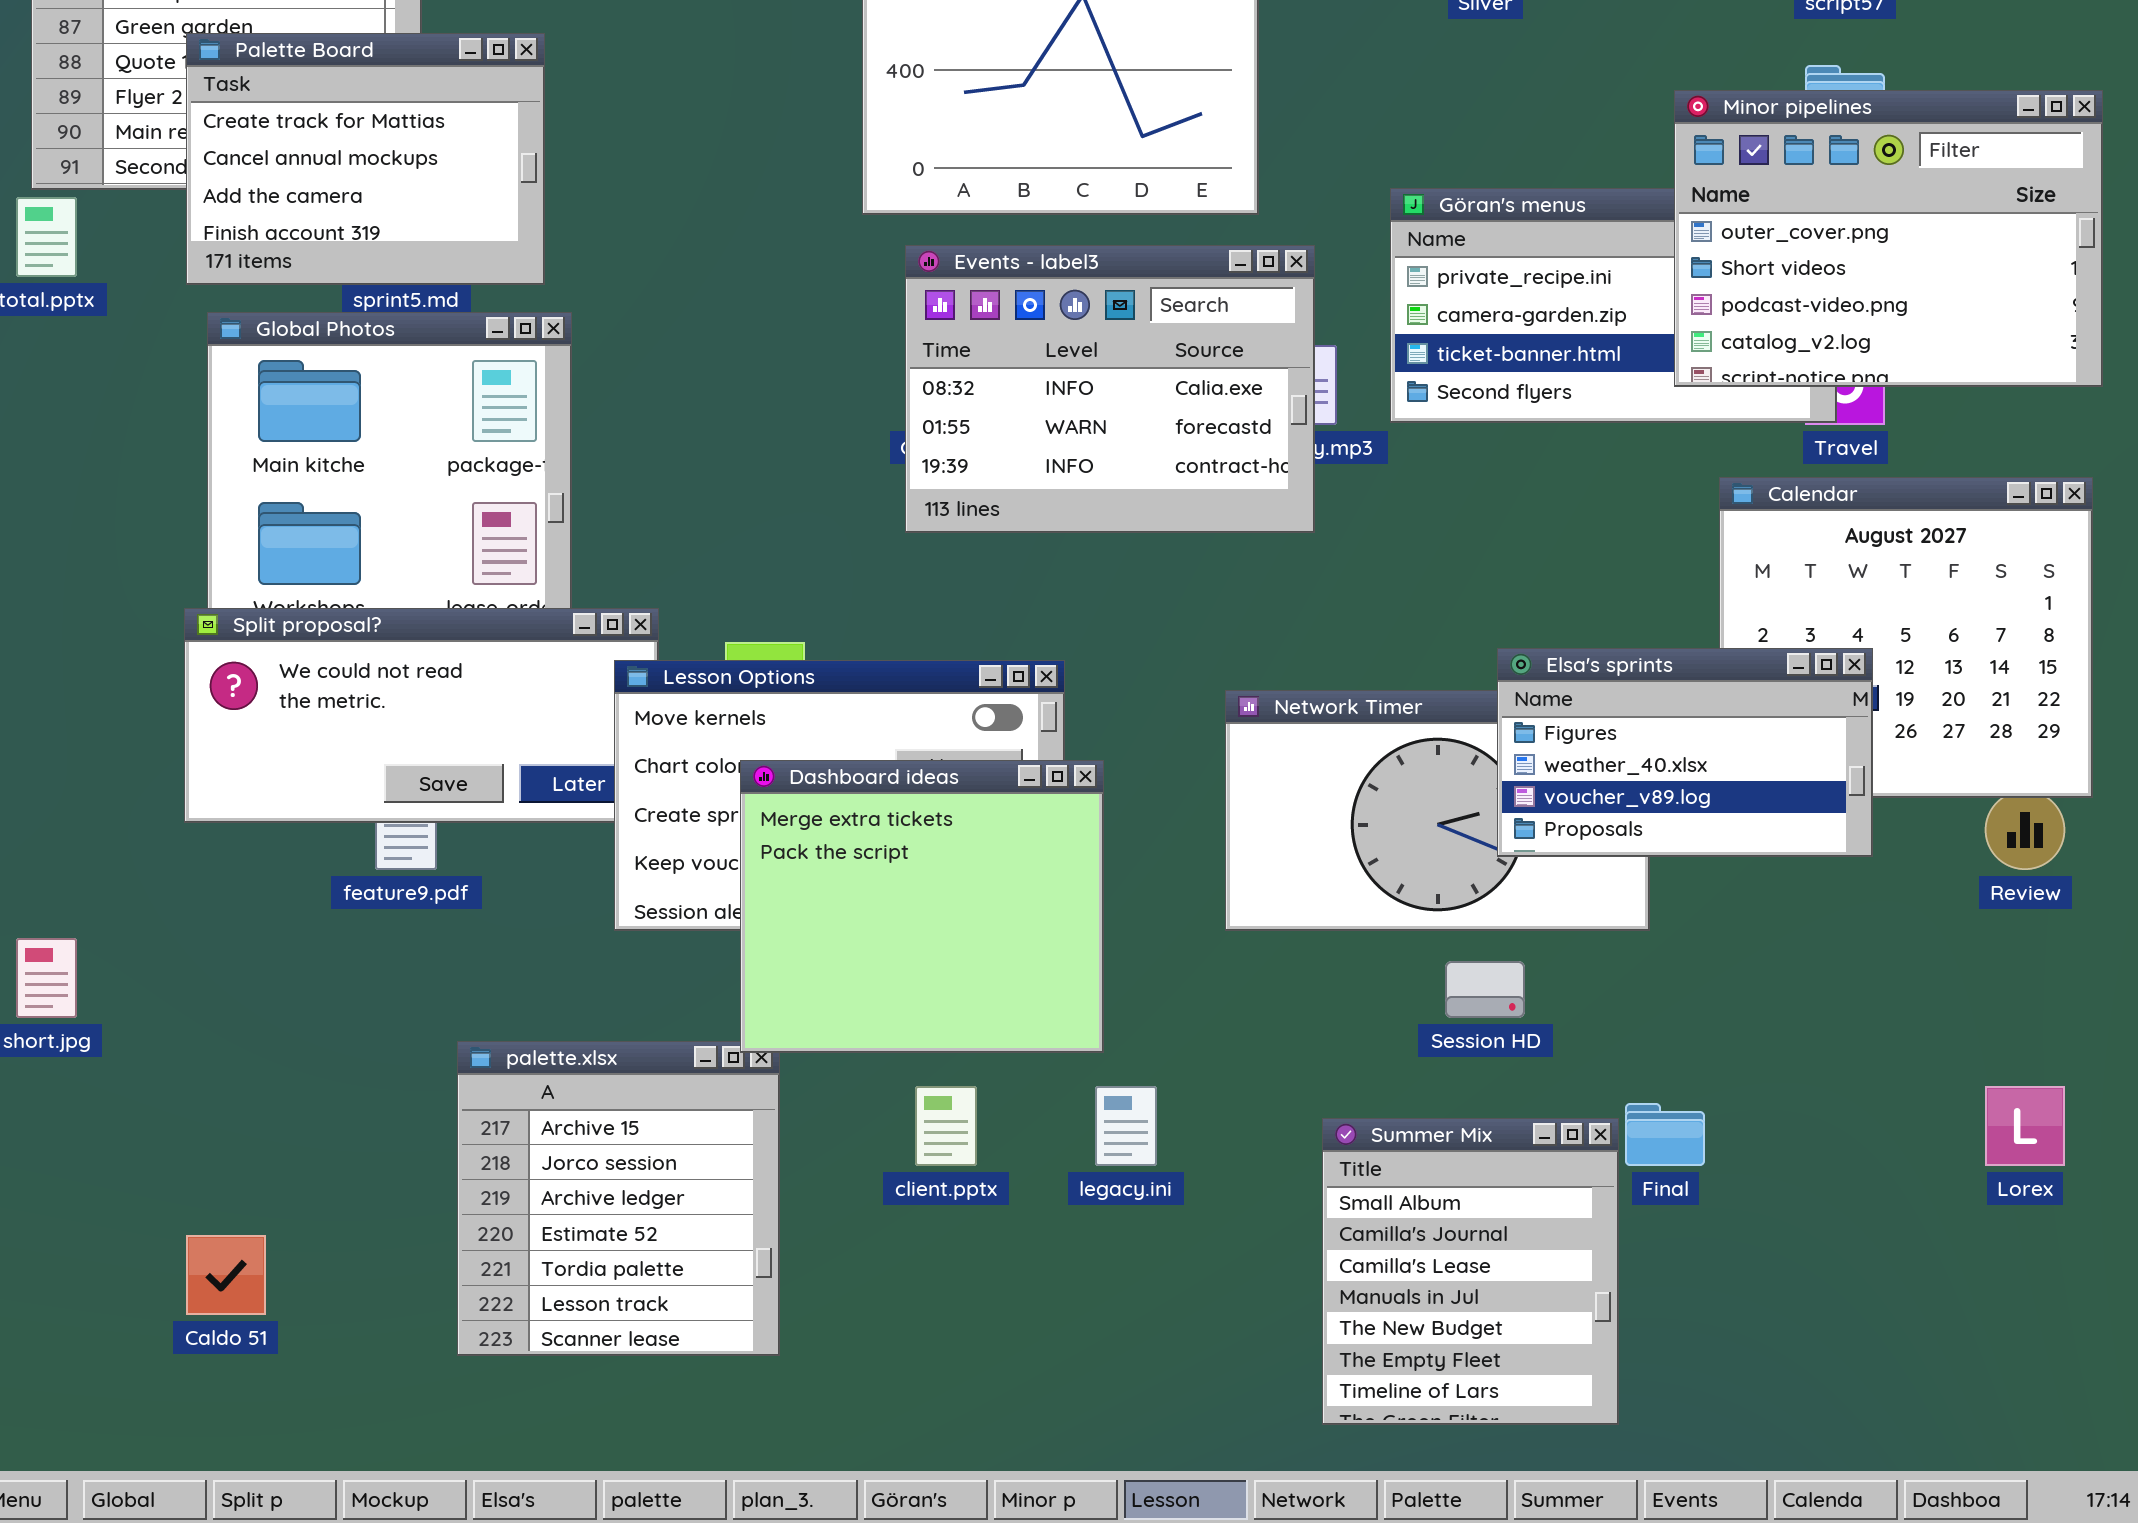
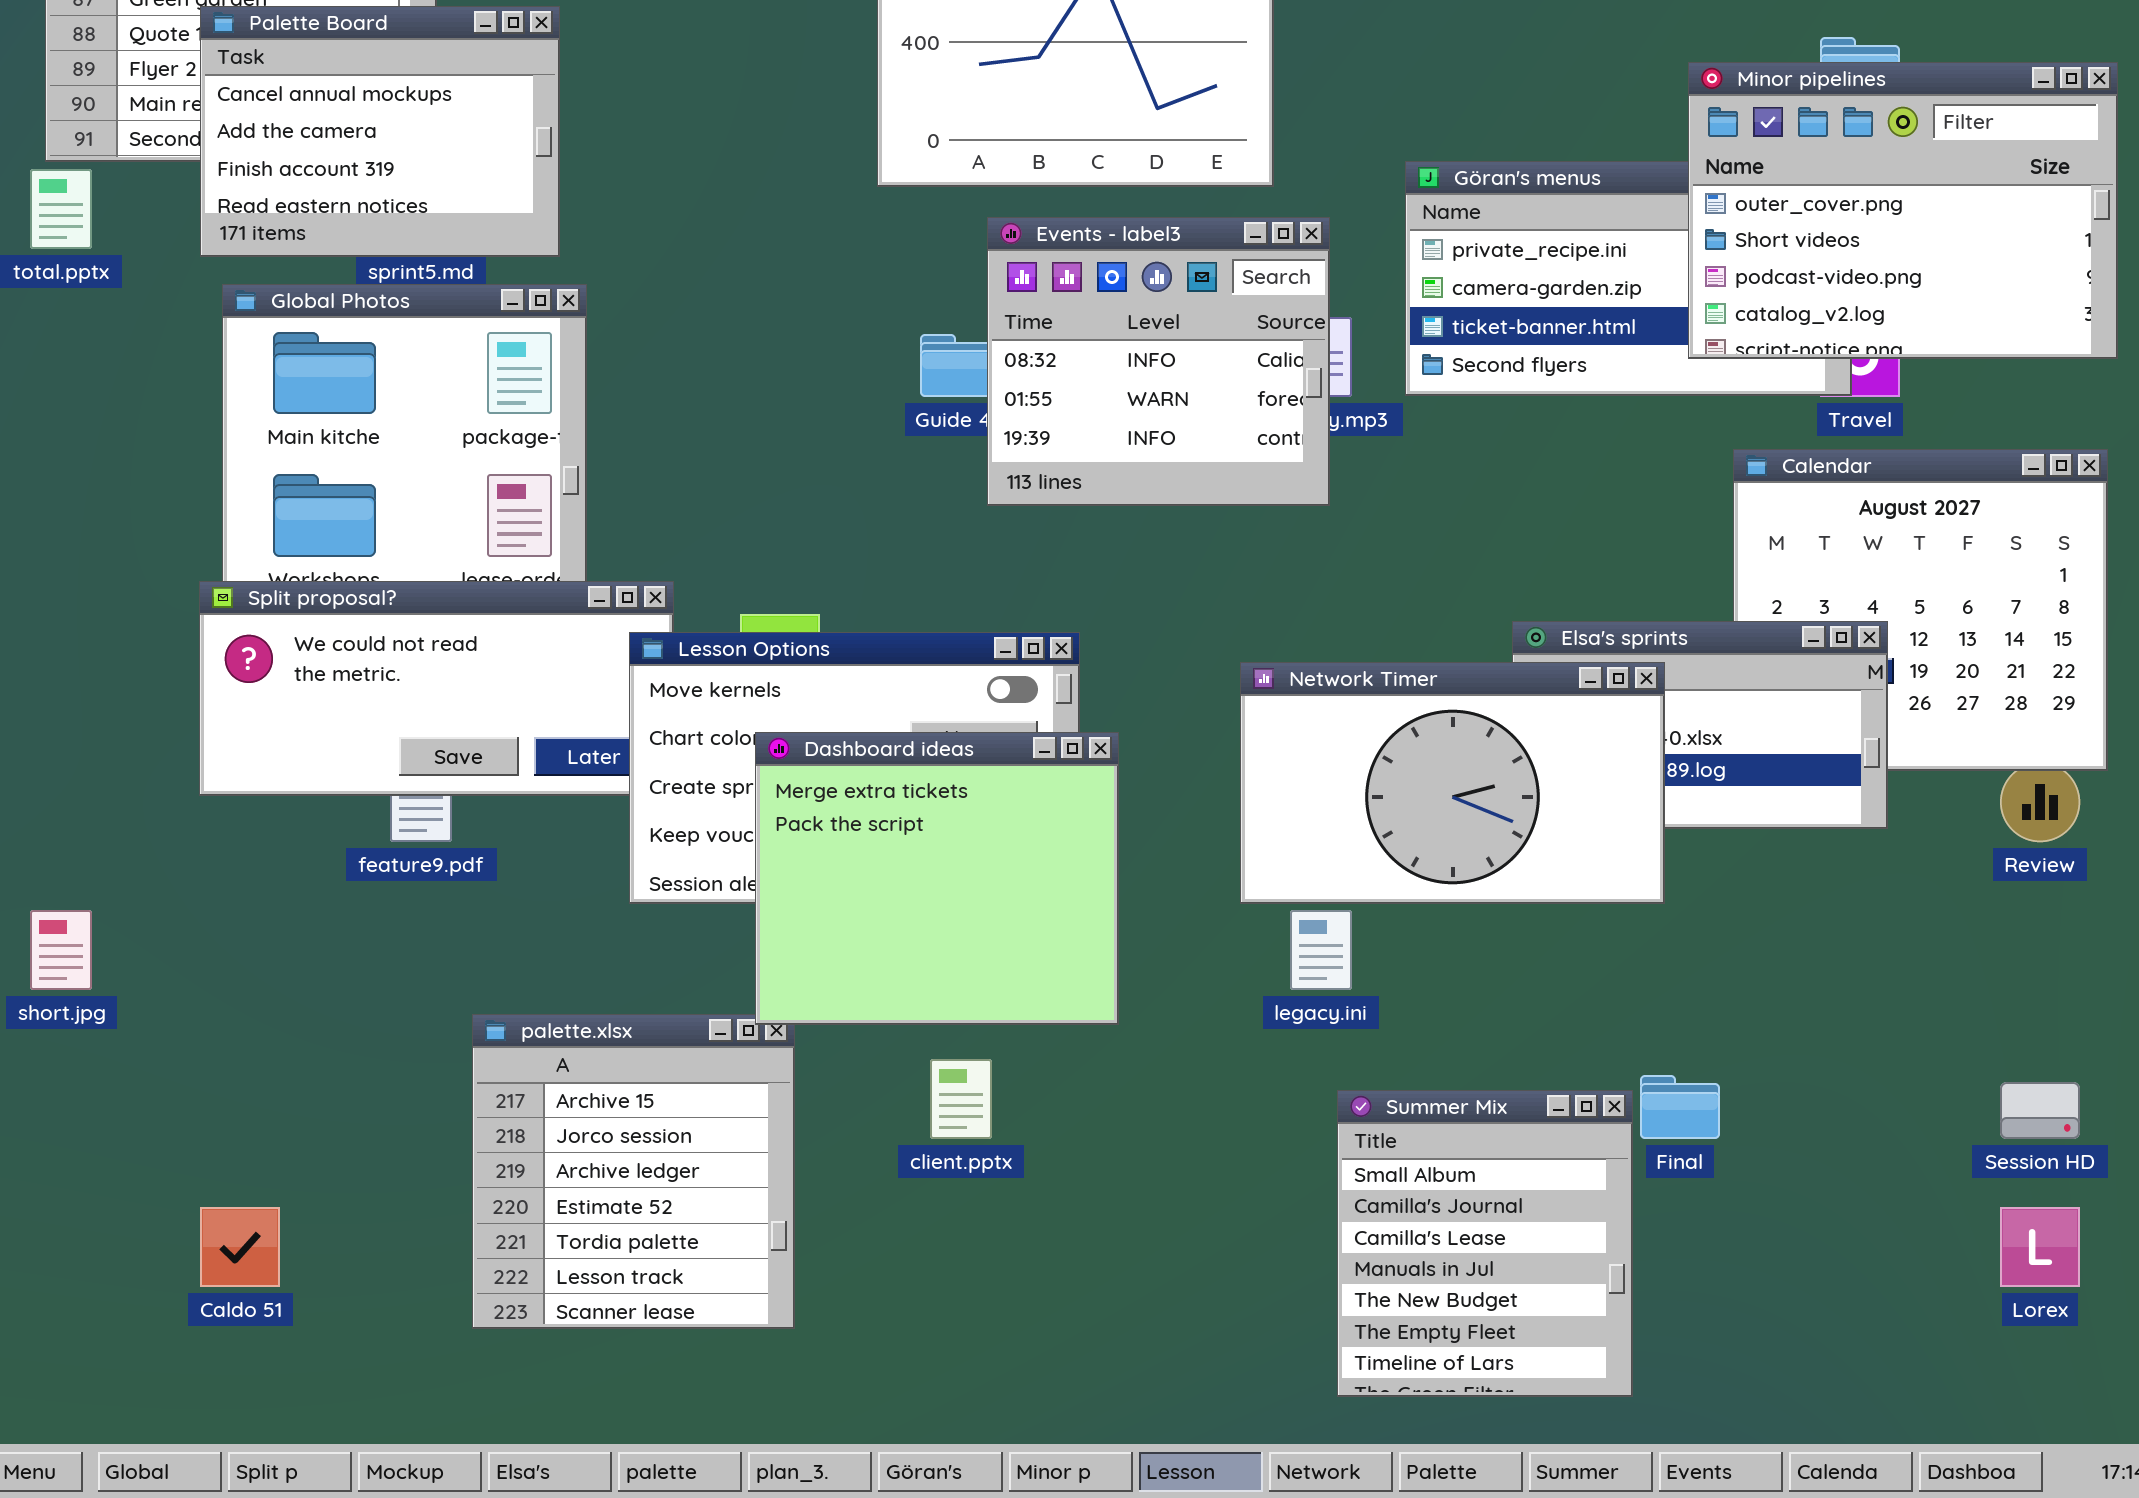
Palette Board: [186,33,545,285] -> [200,6,560,257], scrolled down 1 row
Events - label3: [905,245,1315,533] -> [987,217,1330,506], resized
Network Timer: [1225,690,1650,931] -> [1240,662,1665,904], raised
Session HD: [1445,961,1525,1018] -> [2000,1082,2080,1139], moved
legacy.ini: [1095,1086,1157,1166] -> [1290,910,1352,990], moved
Lorex: [1985,1086,2065,1166] -> [2000,1207,2080,1287], moved

